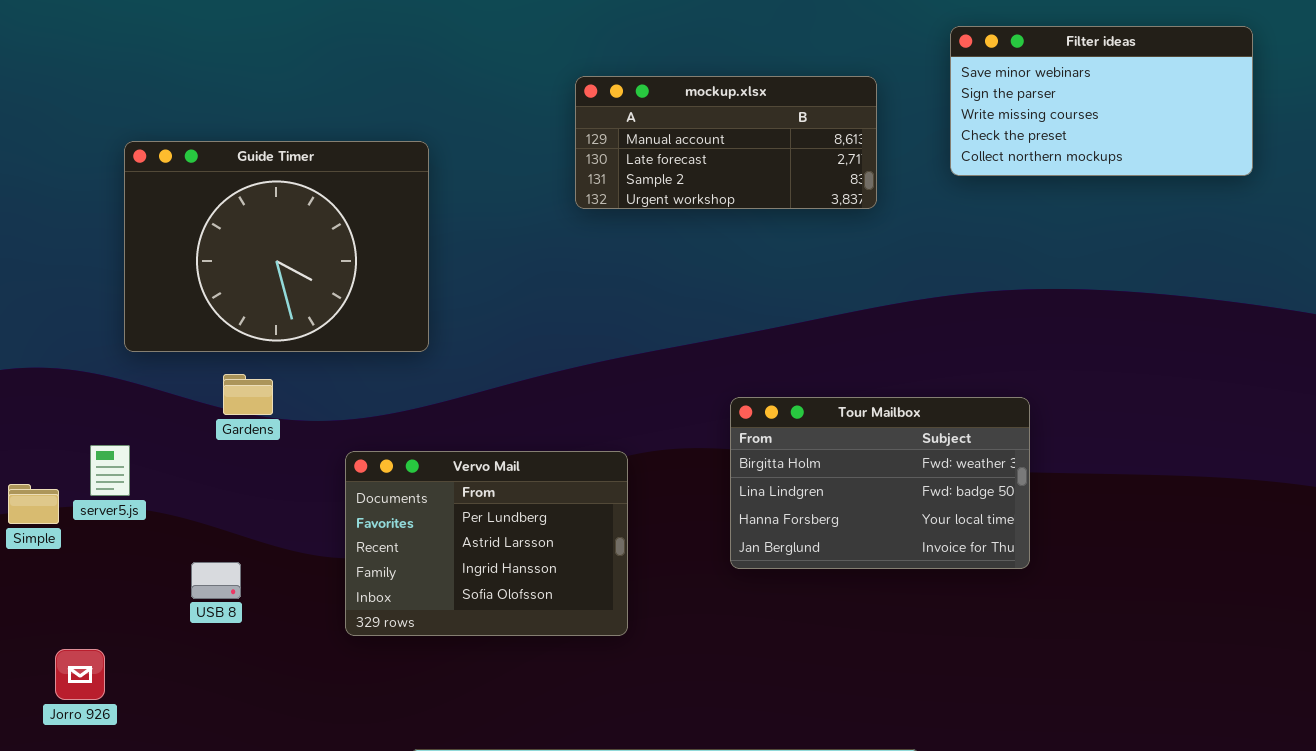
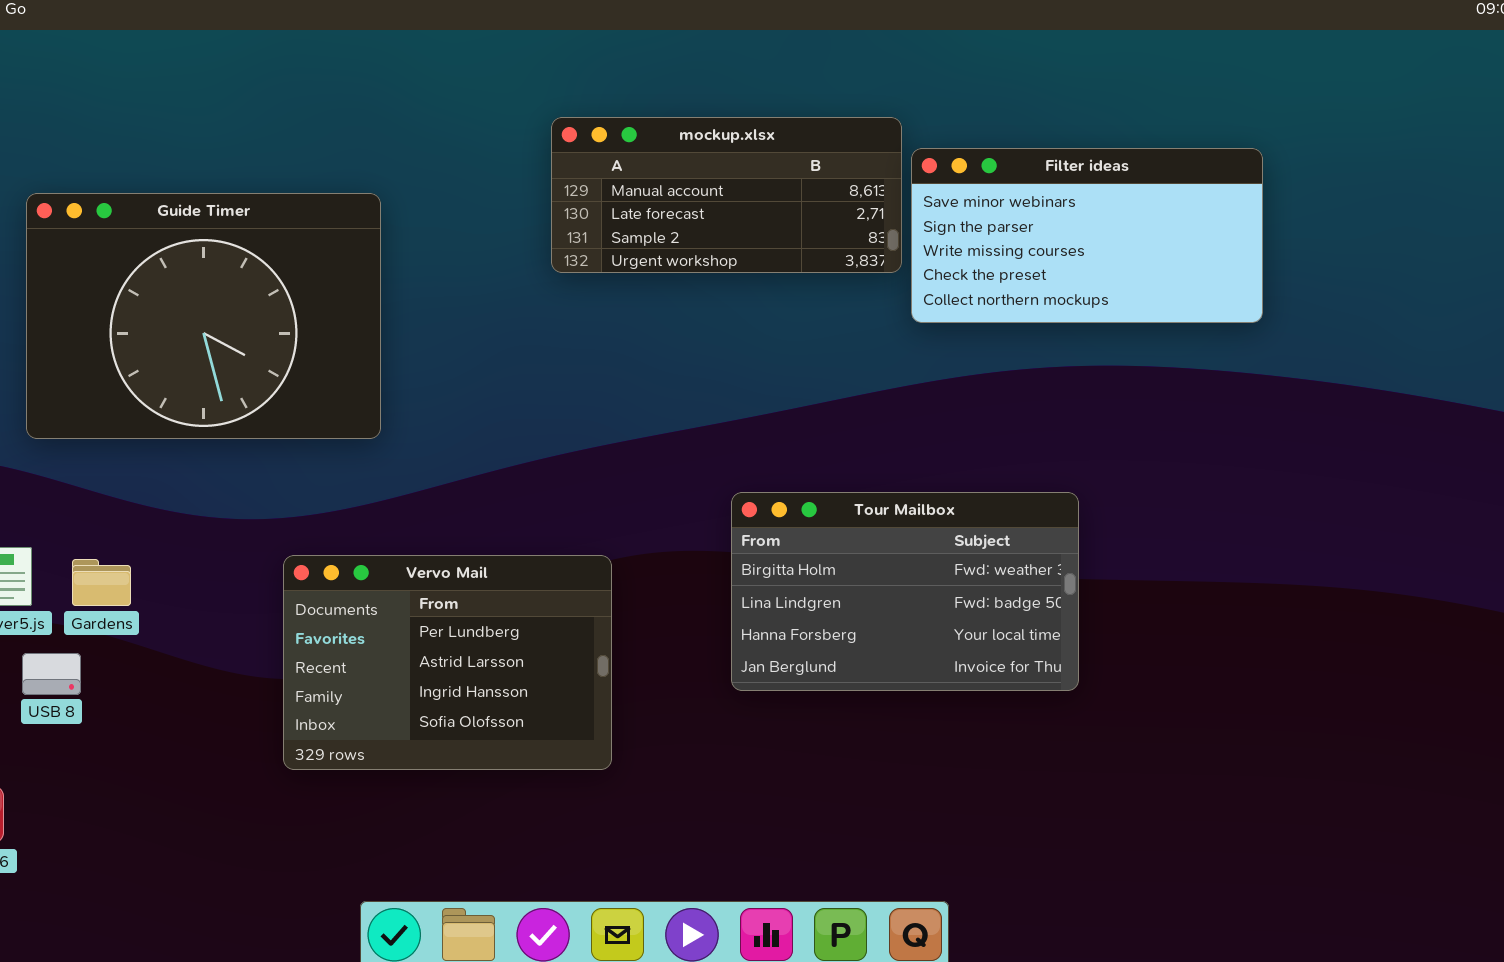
Filter ideas: [950,26,1253,176] -> [911,148,1263,323], moved
Gardens: [223,374,273,415] -> [72,559,131,606], moved
USB 8: [191,562,241,599] -> [22,653,81,695], moved

